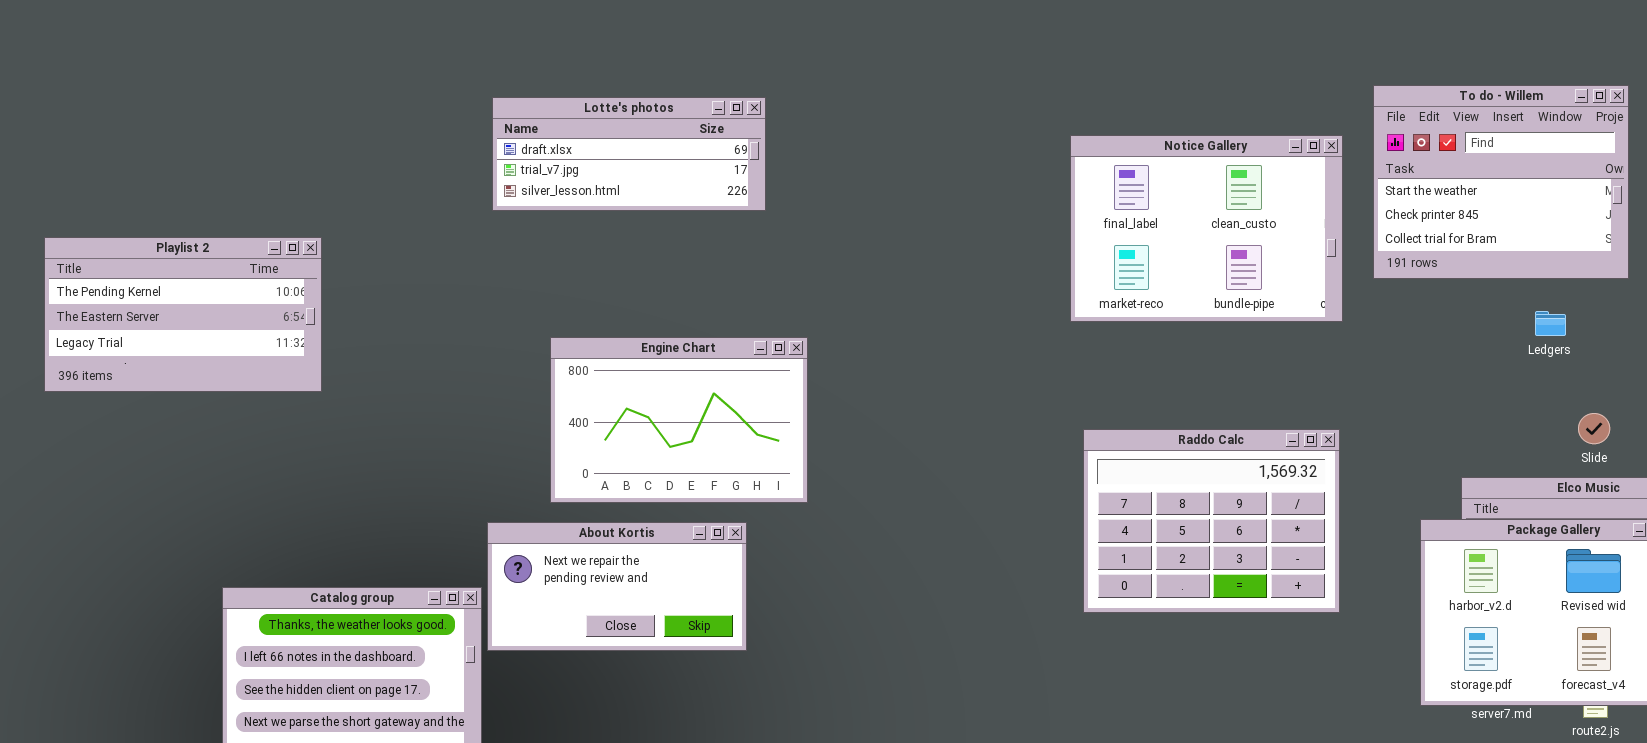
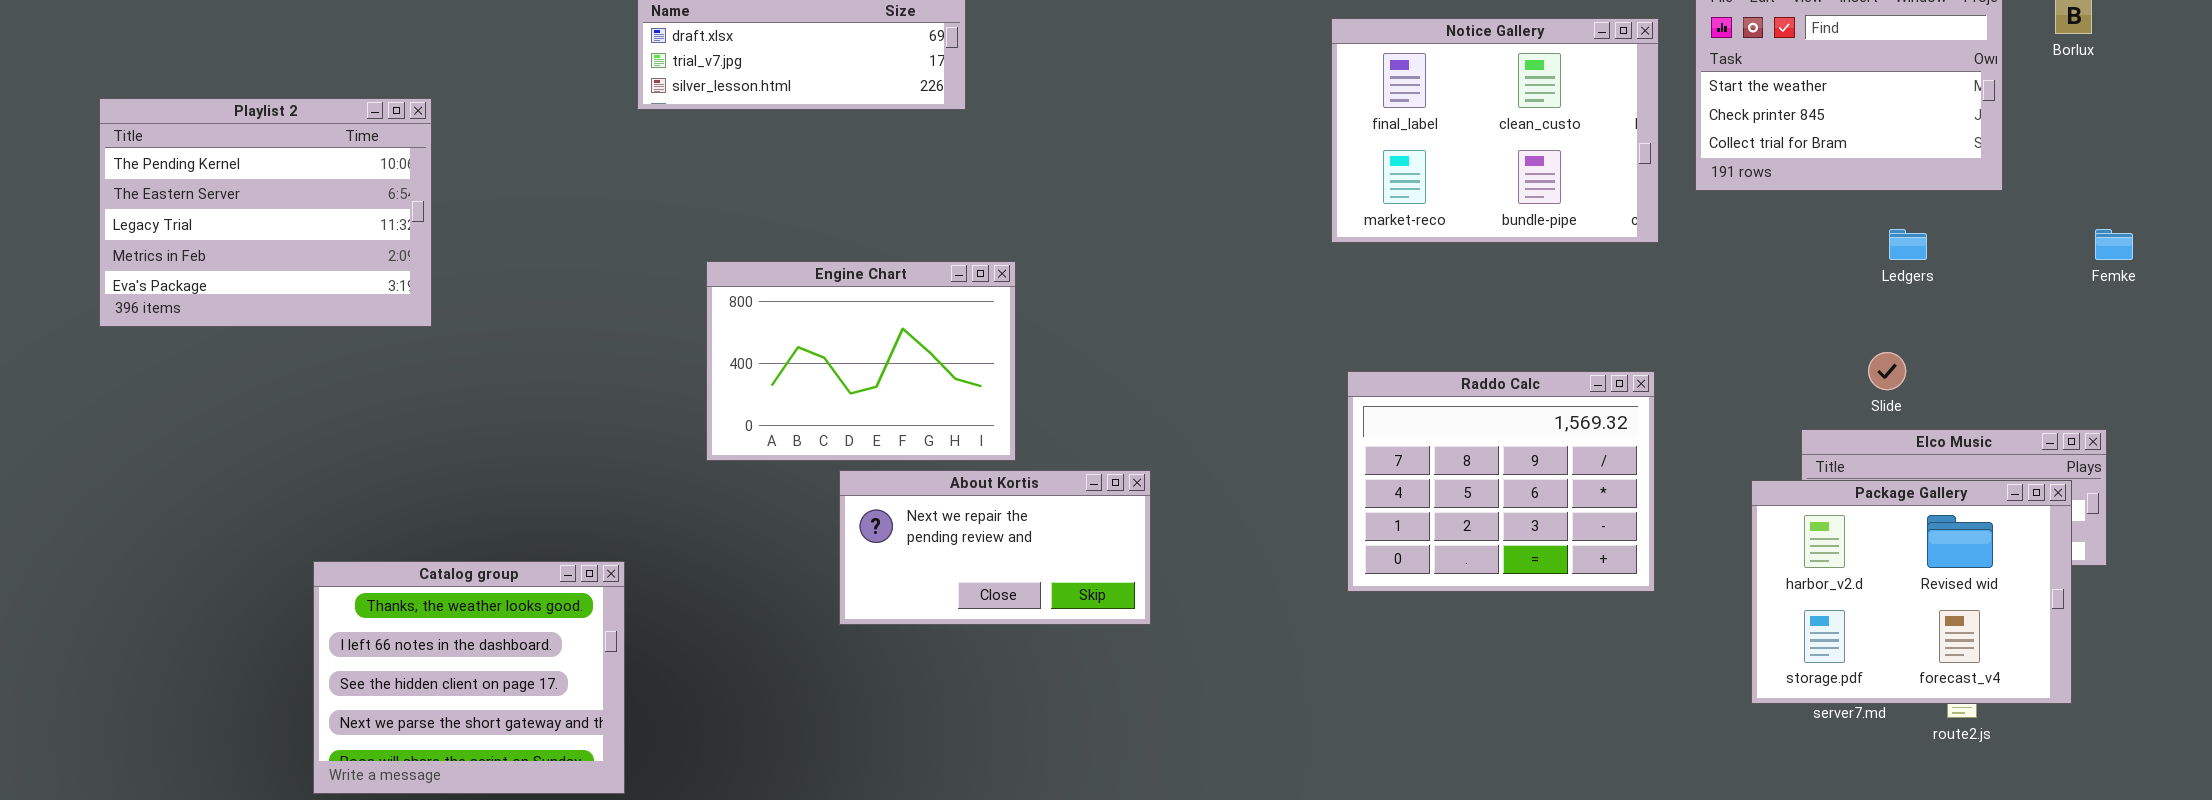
Playlist 2: [44,237,322,392] -> [99,98,432,327], resized
Slide: [1578,413,1610,444] -> [1868,352,1906,390], moved
About Kortis: [487,522,747,651] -> [839,470,1151,625], moved

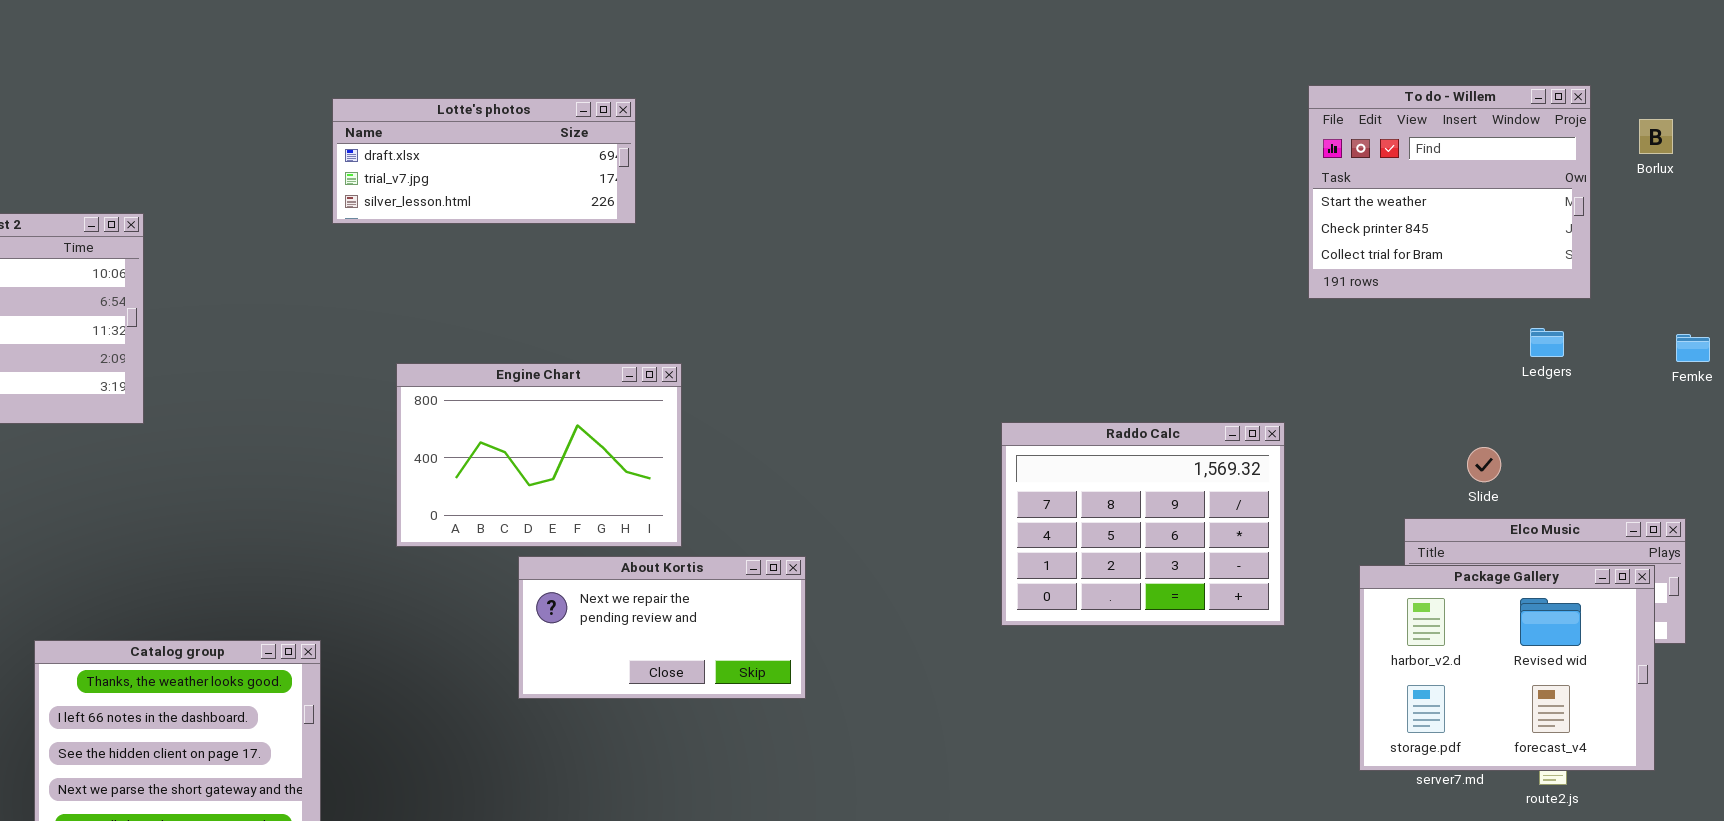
Notice Gallery: [1331,18,1659,243] -> none, closed
Ledgers: [1889,229,1927,260] -> [1530,328,1564,357], moved
Raddo Calc: [1347,371,1655,592] -> [1001,422,1285,626], moved

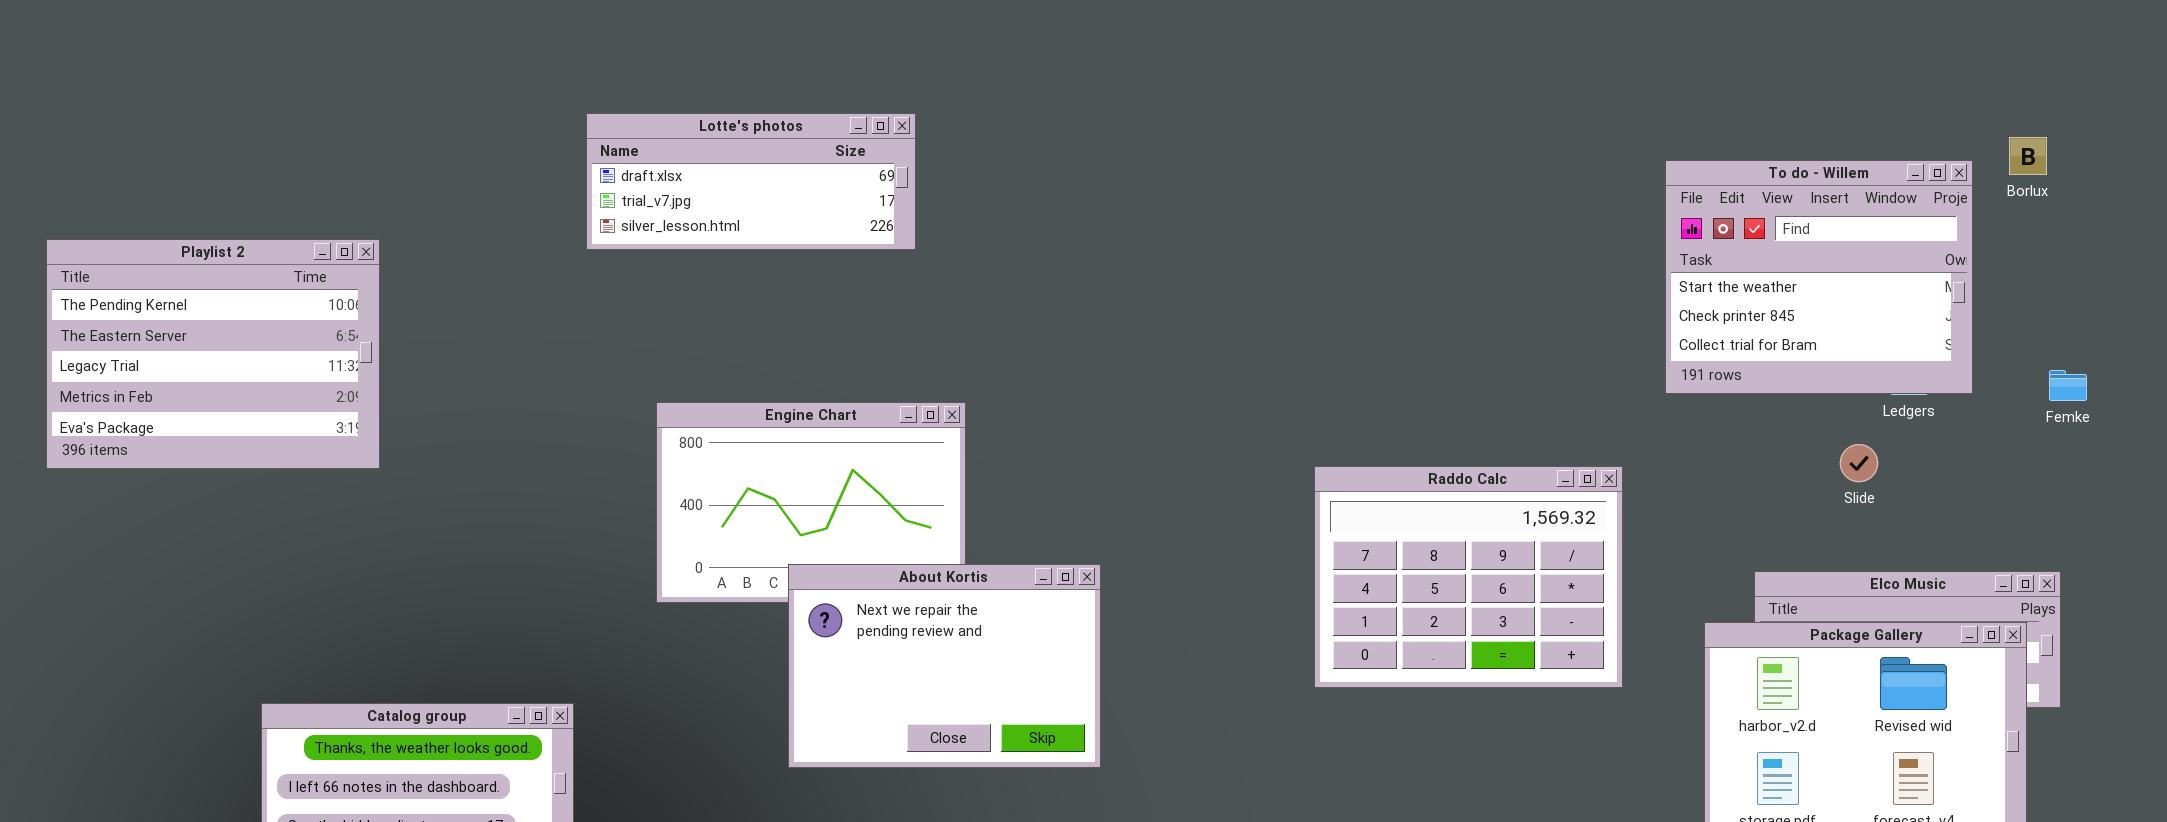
To do - Willem: [1308,85,1591,299] -> [1665,160,1973,394], moved
Slide: [1467,447,1501,482] -> [1840,444,1878,482], moved
About Kortis: [518,556,806,699] -> [788,564,1101,768], resized

